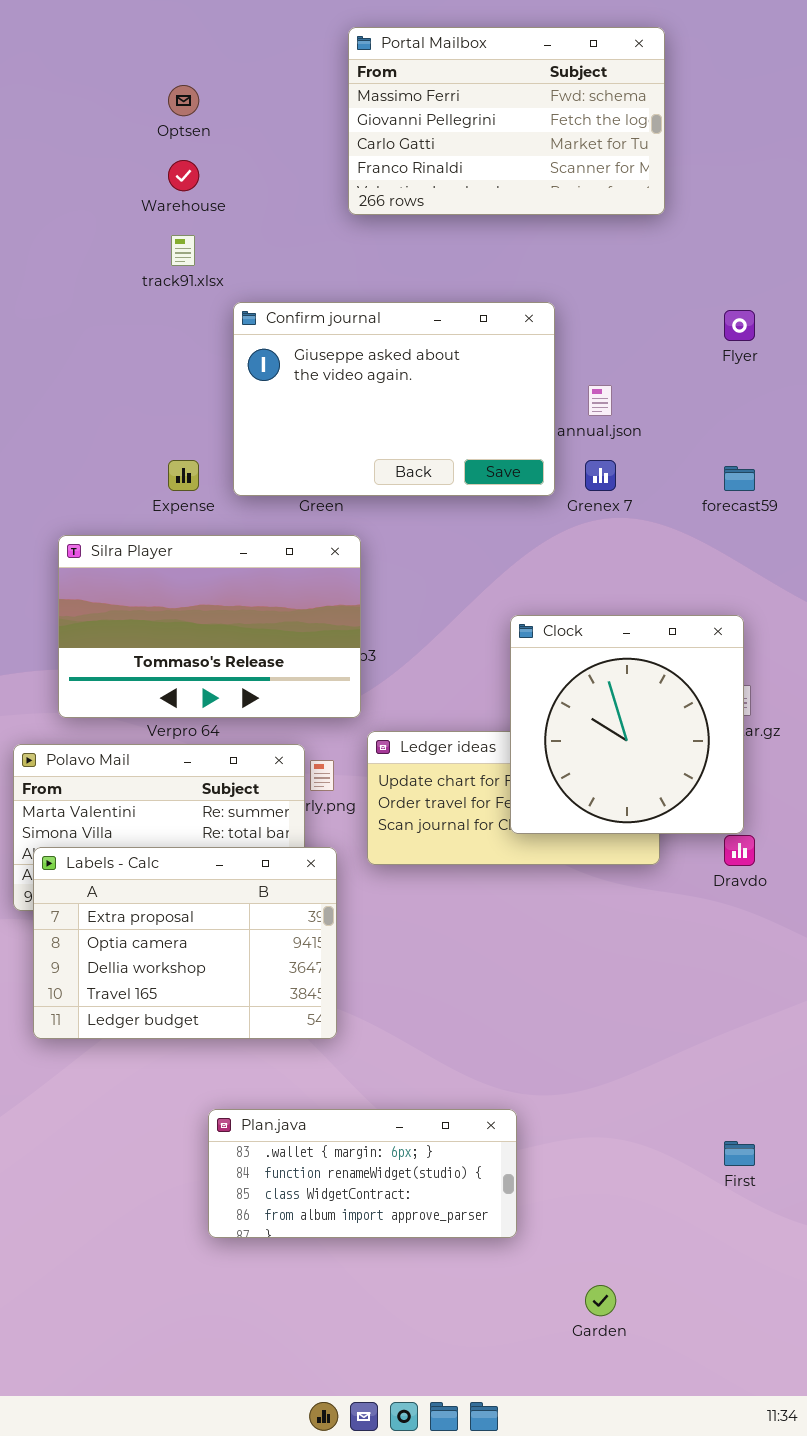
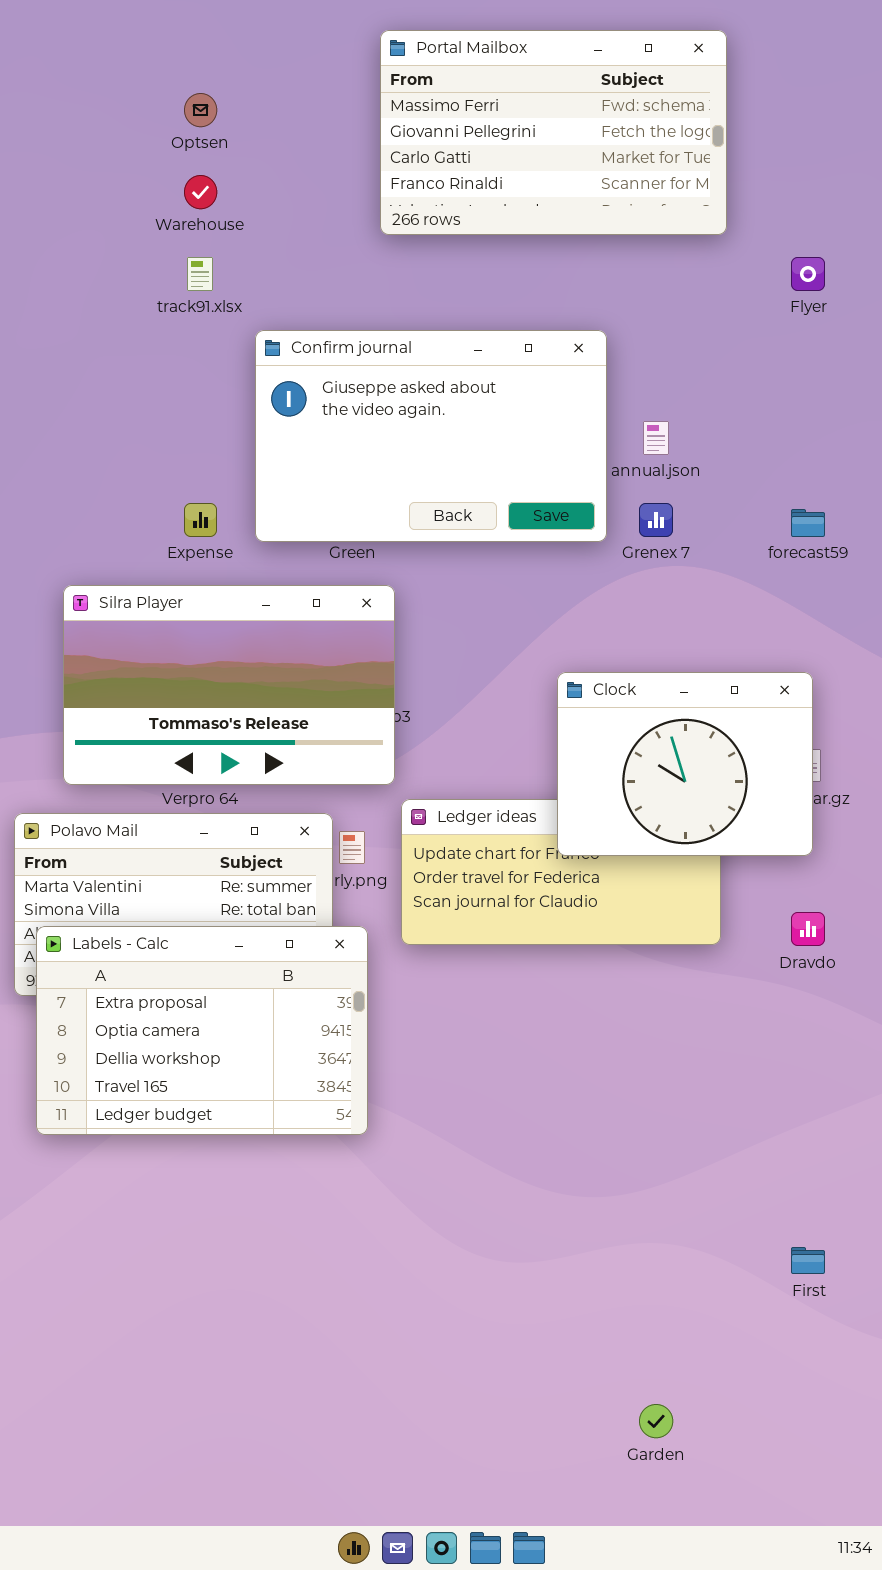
Flyer: [724,310,755,341] -> [791,257,825,291], moved
Clock: [510,615,744,834] -> [557,672,813,856], resized
Plan.java: [208,1109,517,1238] -> none, closed

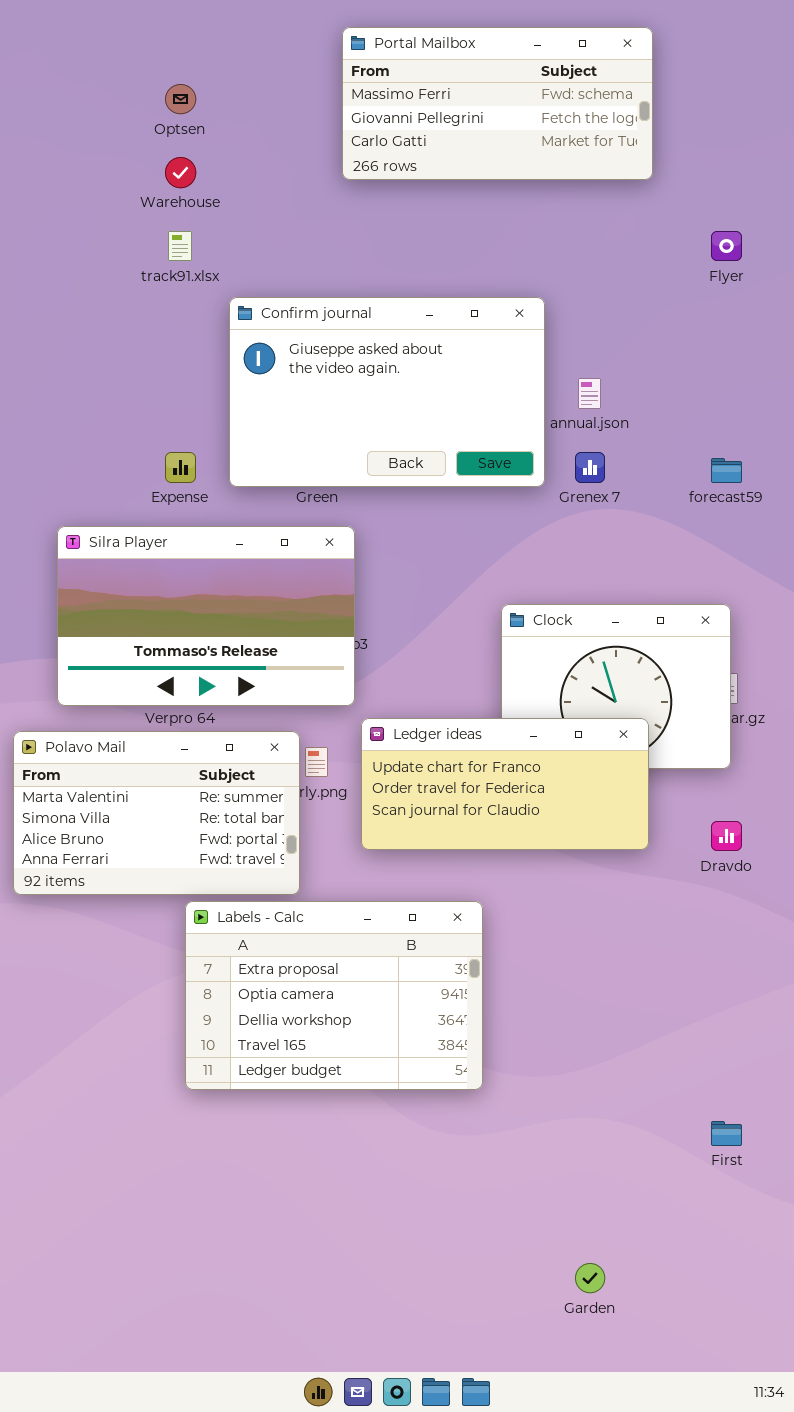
Portal Mailbox: [380,30,727,235] -> [342,27,653,180], resized
Ledger ideas: [401,799,721,945] -> [361,718,649,850], raised
Labels - Calc: [36,926,368,1135] -> [185,901,483,1090], moved

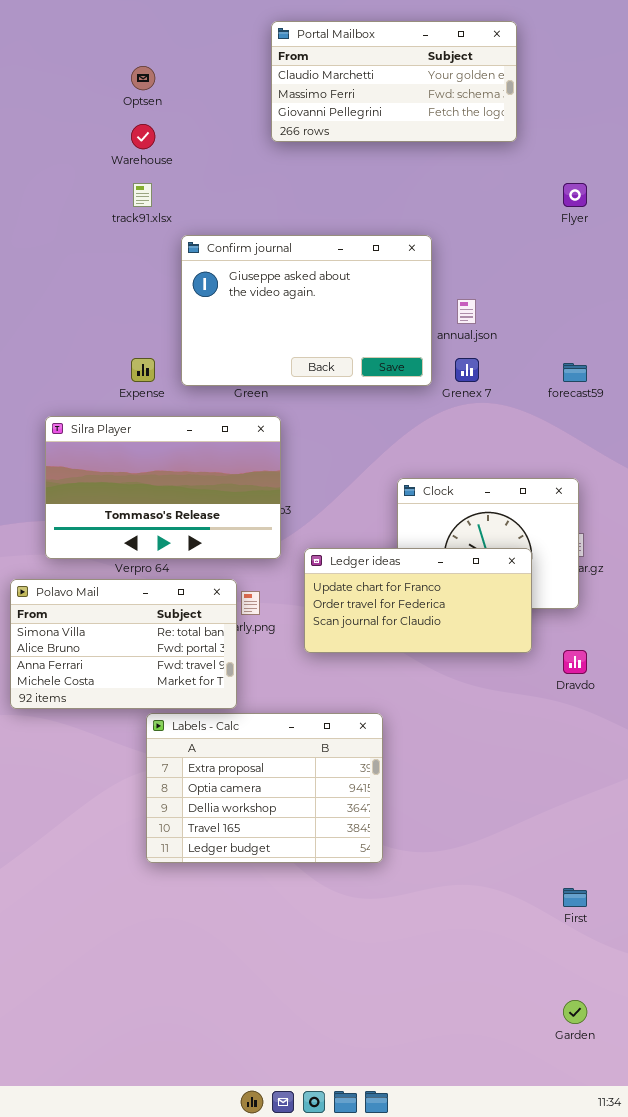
Portal Mailbox: [342,27,653,180] -> [271,21,517,142], scrolled up 1 row
Ledger ideas: [361,718,649,850] -> [304,548,532,653], moved
Polavo Mail: [13,731,300,895] -> [10,579,237,709], scrolled down 1 row
Garden: [575,1263,605,1293] -> [563,1000,587,1024], moved

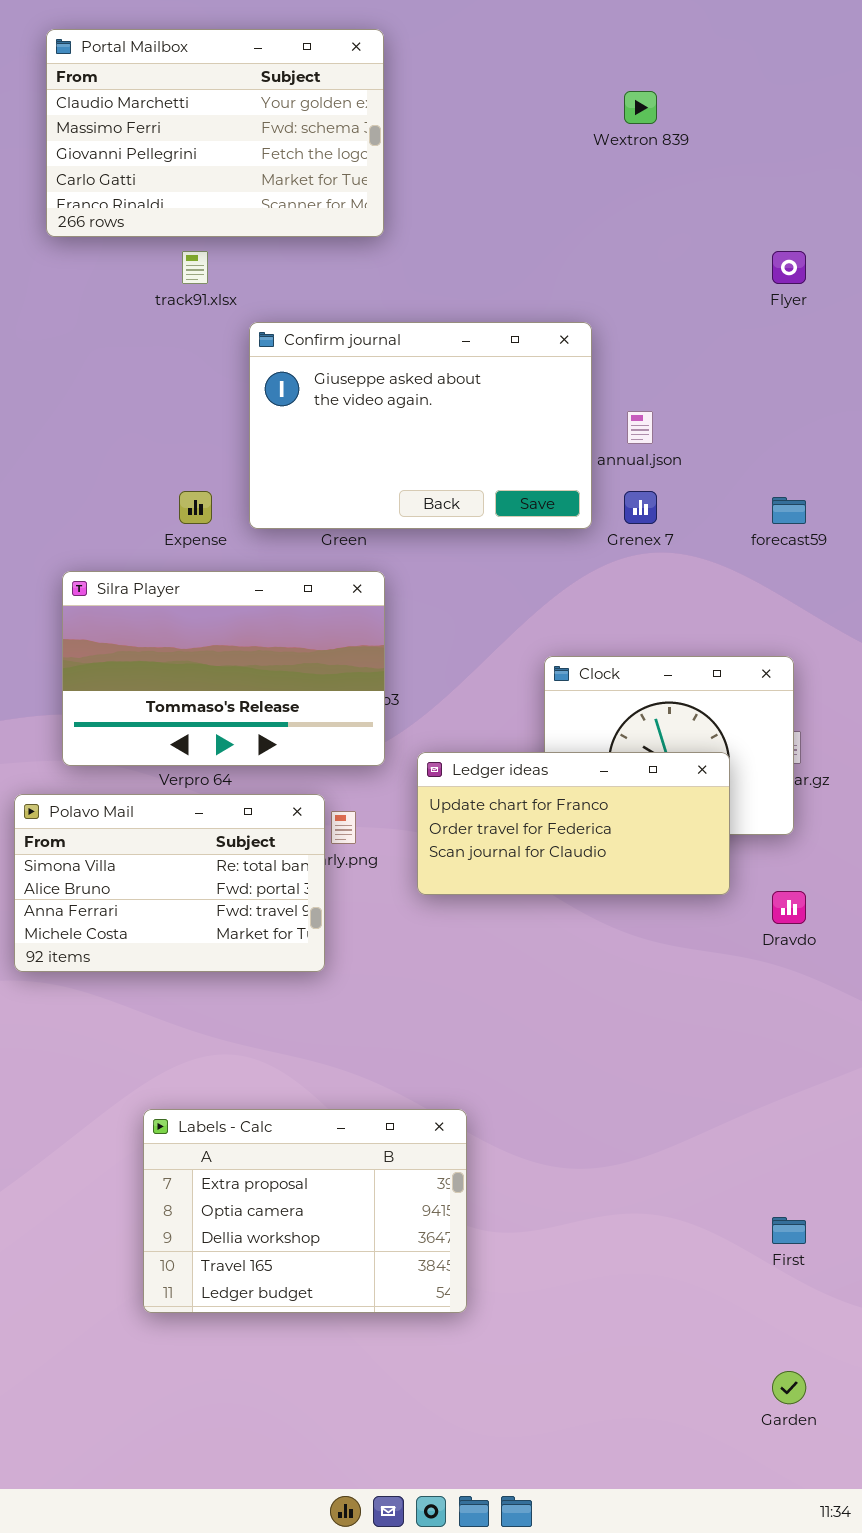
Portal Mailbox: [271,21,517,142] -> [46,29,384,237], moved, resized
Labels - Calc: [146,713,383,863] -> [143,1109,467,1313], moved

